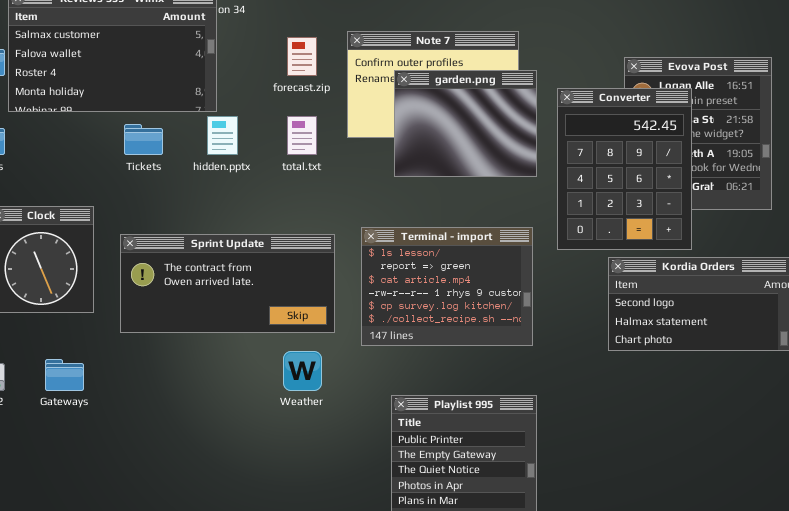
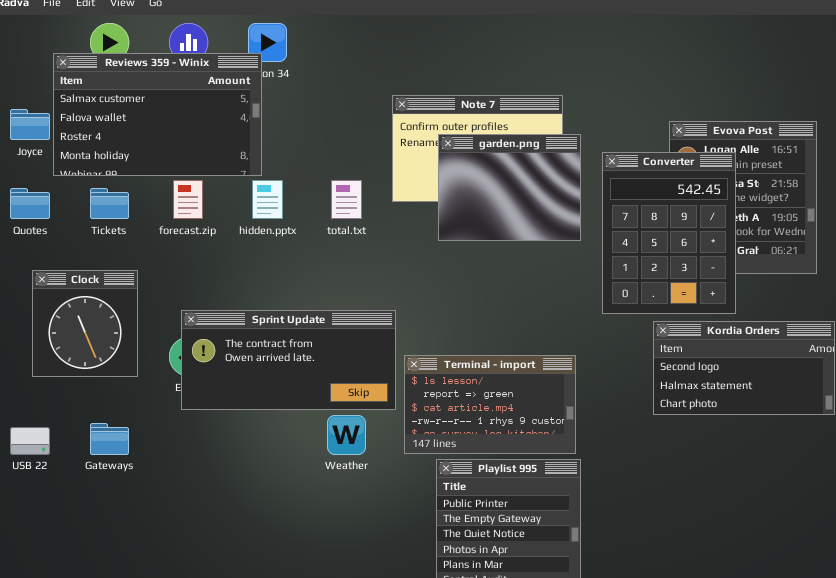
forecast.zip: [287,37,317,76] -> [173,180,203,219], moved
Tickets: [124,124,163,155] -> [90,188,129,219], moved
Terminal - import: [361,227,533,346] -> [404,355,576,454], moved, resized
Sprint Update: [120,234,335,333] -> [181,310,396,410], moved

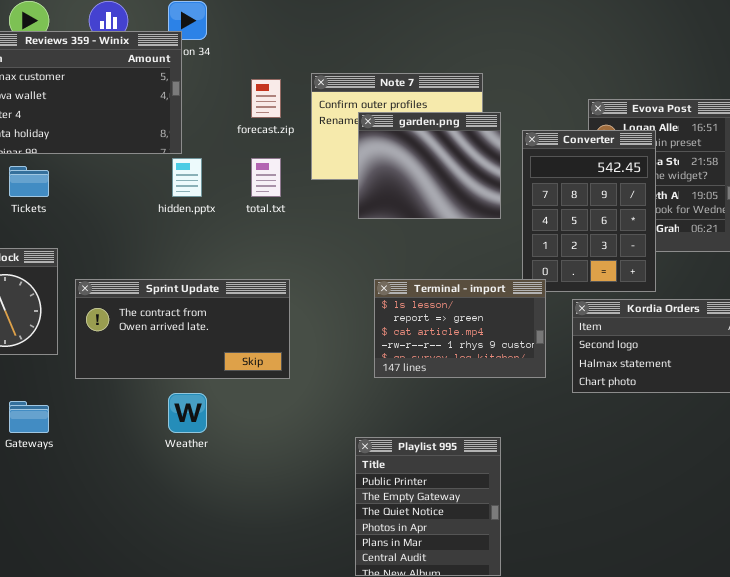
forecast.zip: [173,180,203,219] -> [251,79,281,118], moved
Sprint Update: [181,310,396,410] -> [75,279,290,379], moved
Terminal - import: [404,355,576,454] -> [374,279,546,378], moved
Weather: [327,415,366,455] -> [168,393,207,433], moved

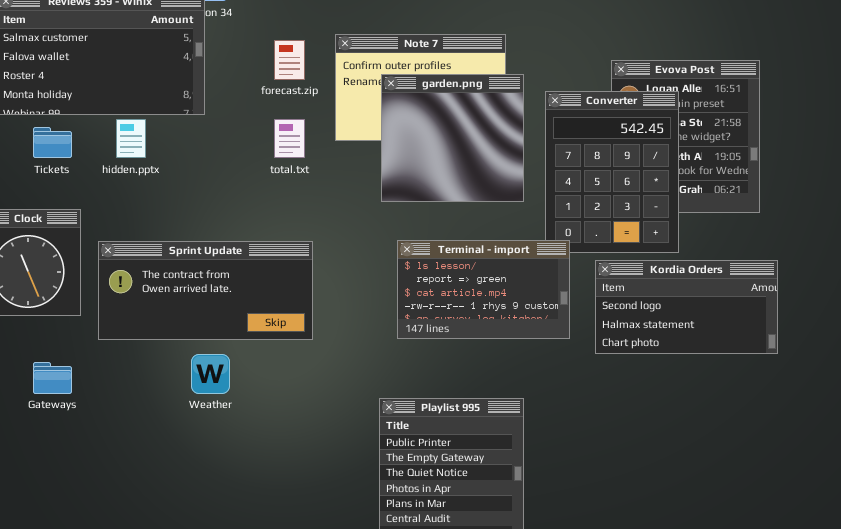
garden.png: [358,112,501,219] -> [381,74,524,202], resized
hidden.pptx: [172,158,202,197] -> [116,119,146,158], moved

